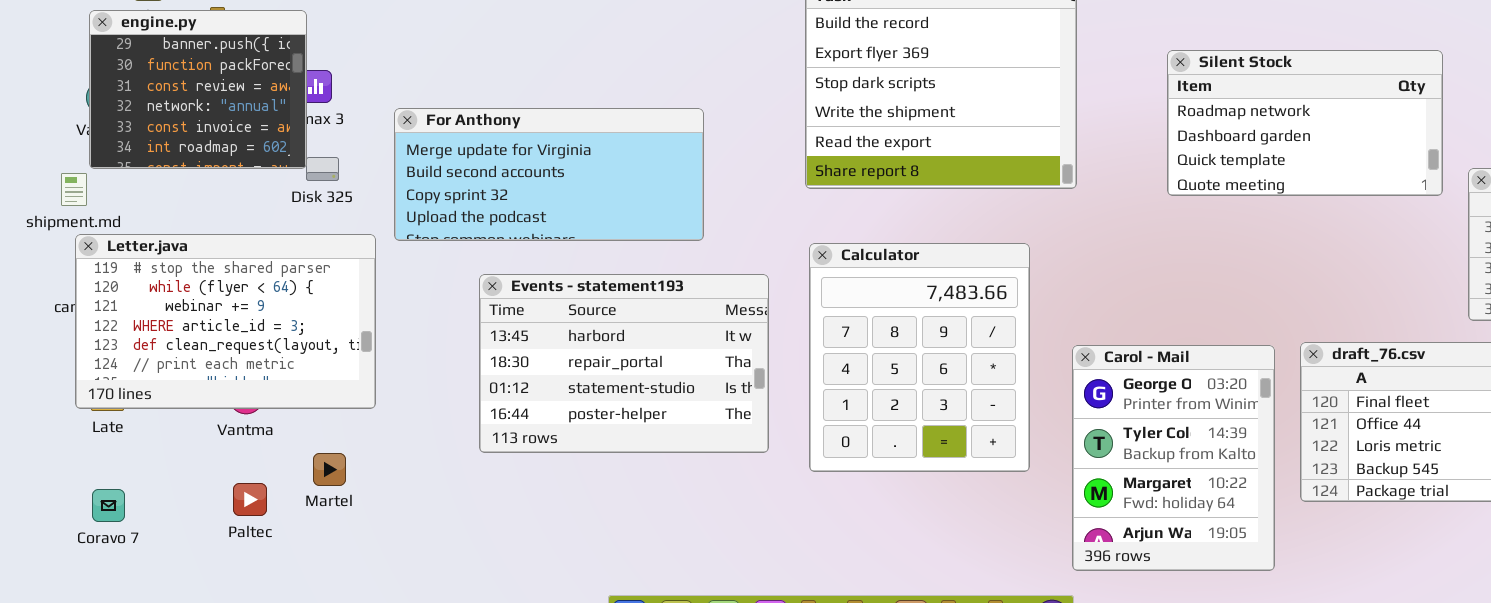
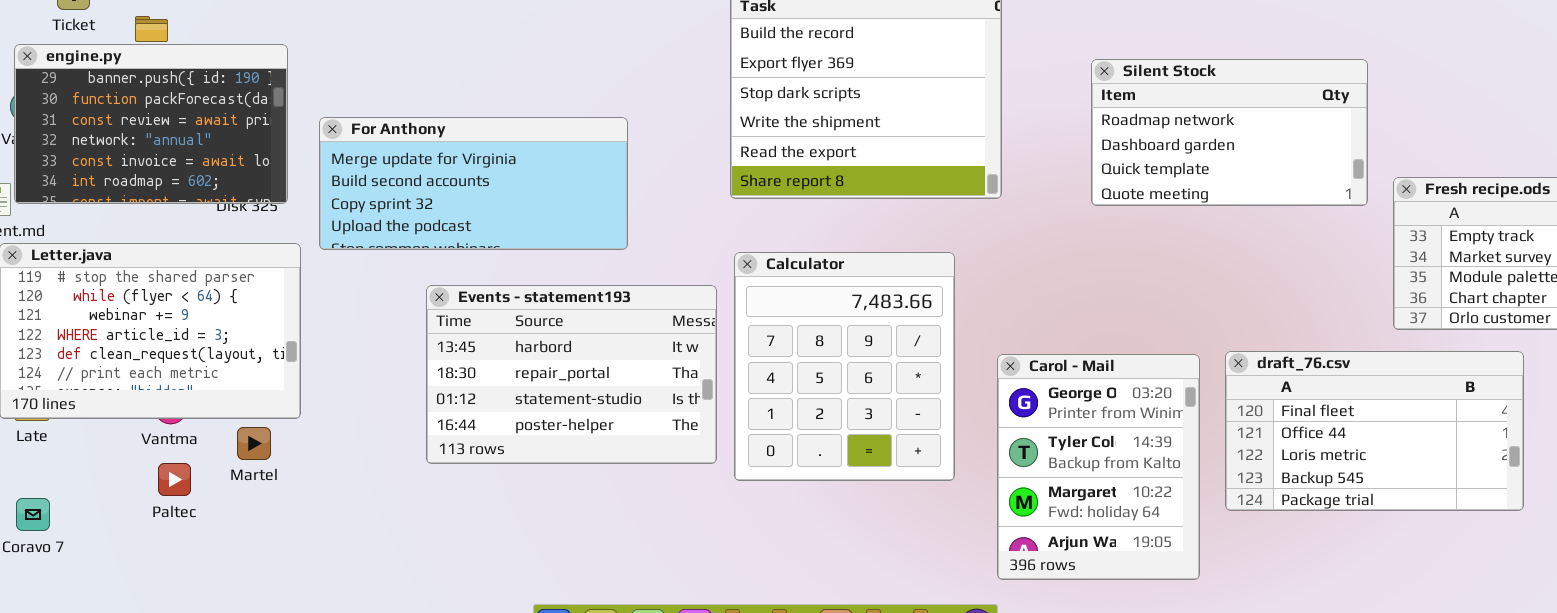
engine.py: [89,10,307,169] -> [14,44,288,204], moved, resized
Events - statement193: [479,274,769,453] -> [426,285,717,464], moved
Martel: [313,453,346,486] -> [237,427,271,460], moved
Paltec: [233,483,267,516] -> [158,463,191,496], moved

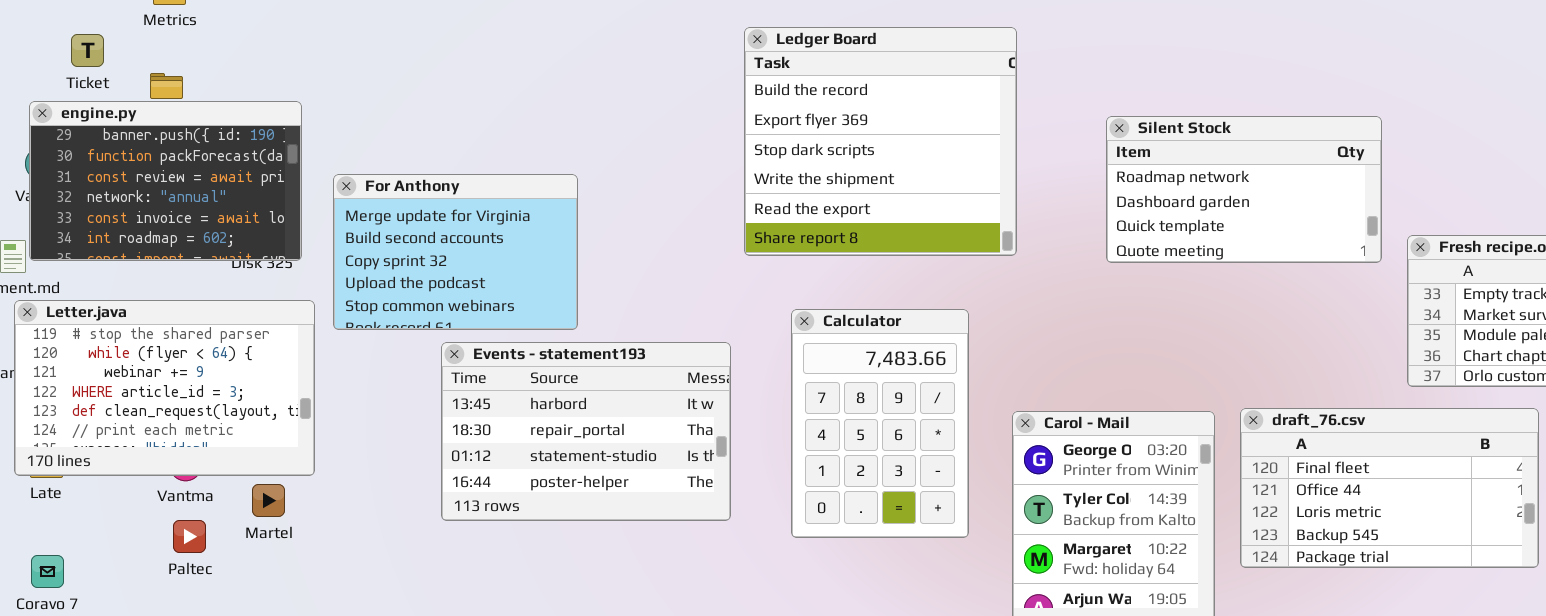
For Anthony: [319,117,628,250] -> [333,174,578,330], resized
Calculator: [734,252,955,481] -> [791,309,969,538], resized

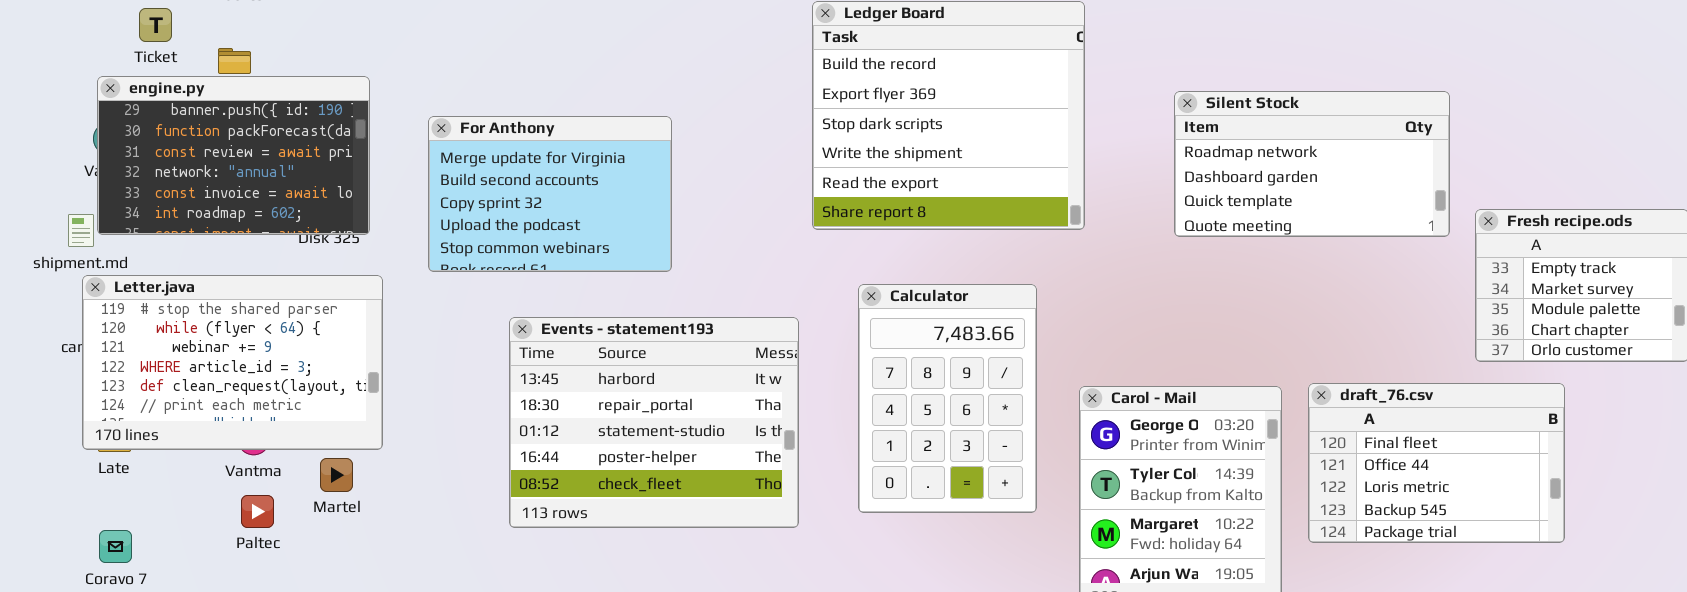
For Anthony: [333,174,578,330] -> [428,116,672,272], moved
Events - statement193: [441,342,731,521] -> [509,317,799,528], resized
draft_76.csv: [1240,408,1539,568] -> [1308,383,1565,543], resized

